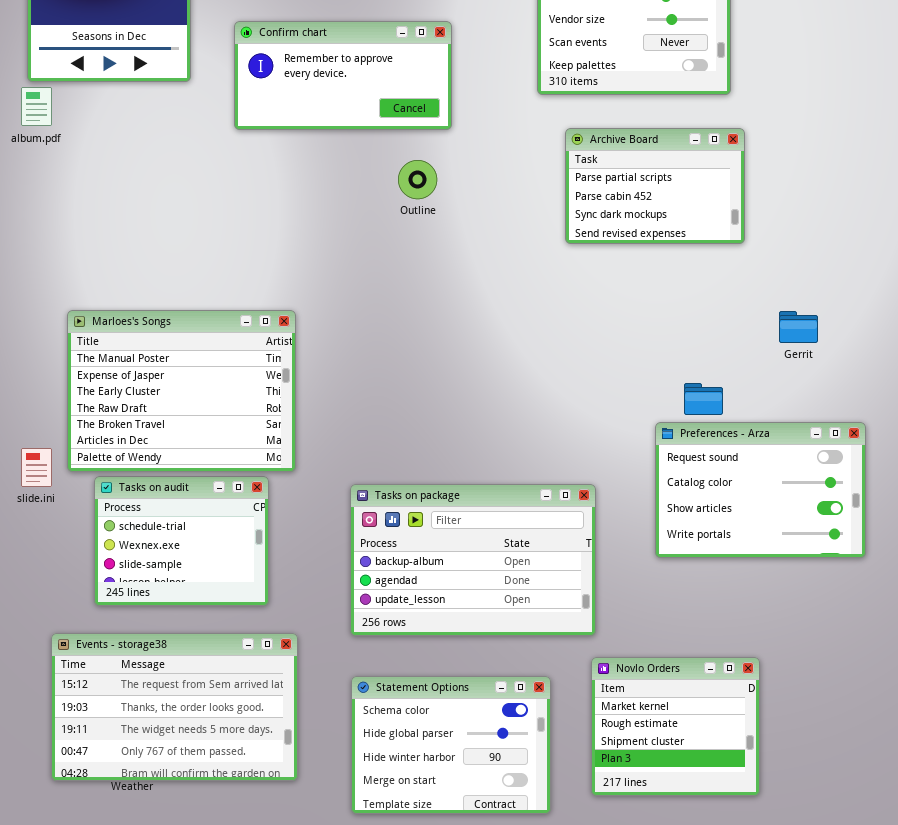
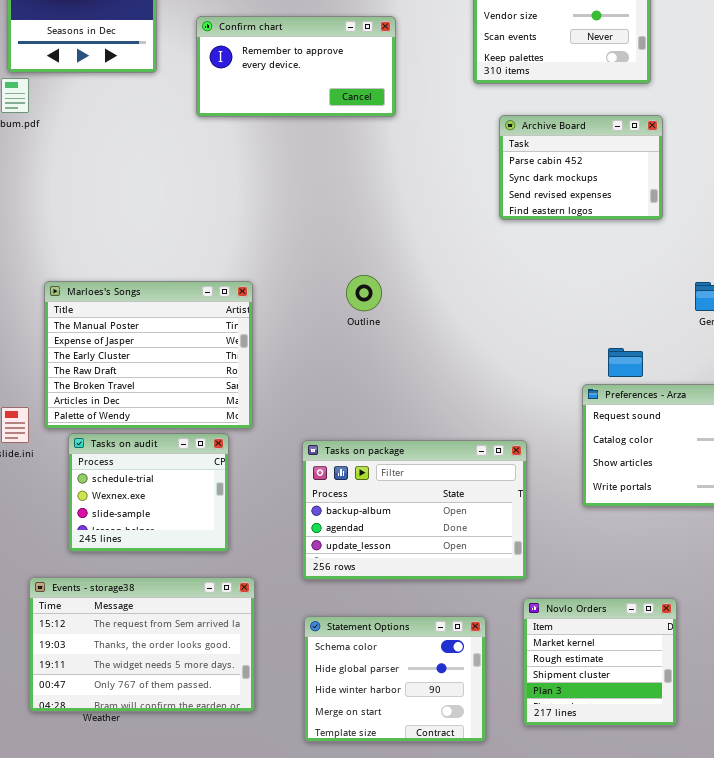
Archive Board: [565,128,745,244] -> [499,115,663,220], scrolled down 1 row
Outline: [398,160,437,199] -> [346,275,382,311], moved

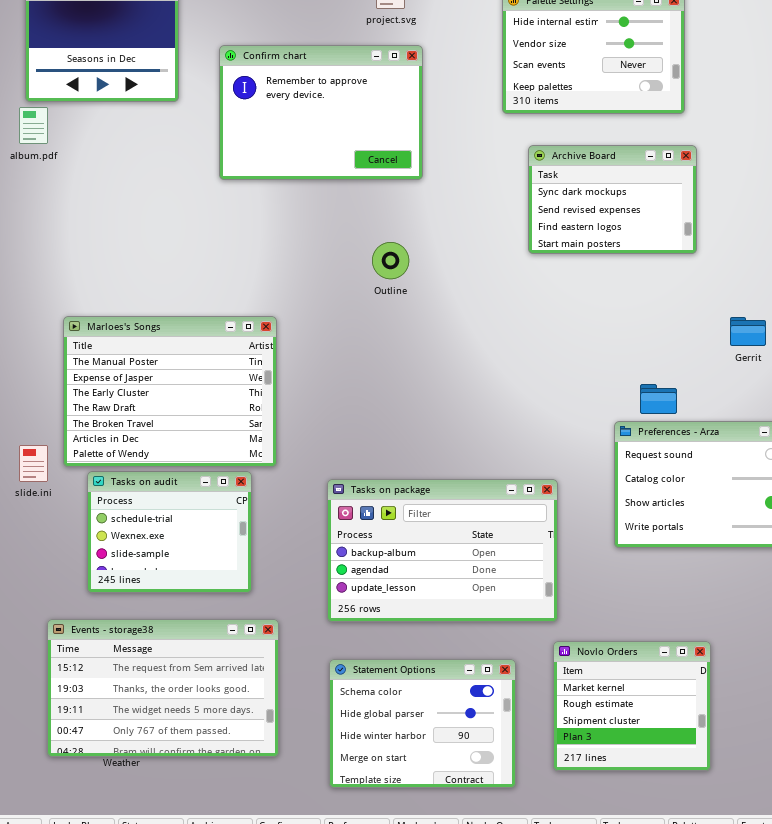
Confirm chart: [196,16,396,117] -> [219,45,423,180], resized
Archive Board: [499,115,663,220] -> [528,145,697,254], scrolled down 1 row
Outline: [346,275,382,311] -> [372,242,409,279], moved

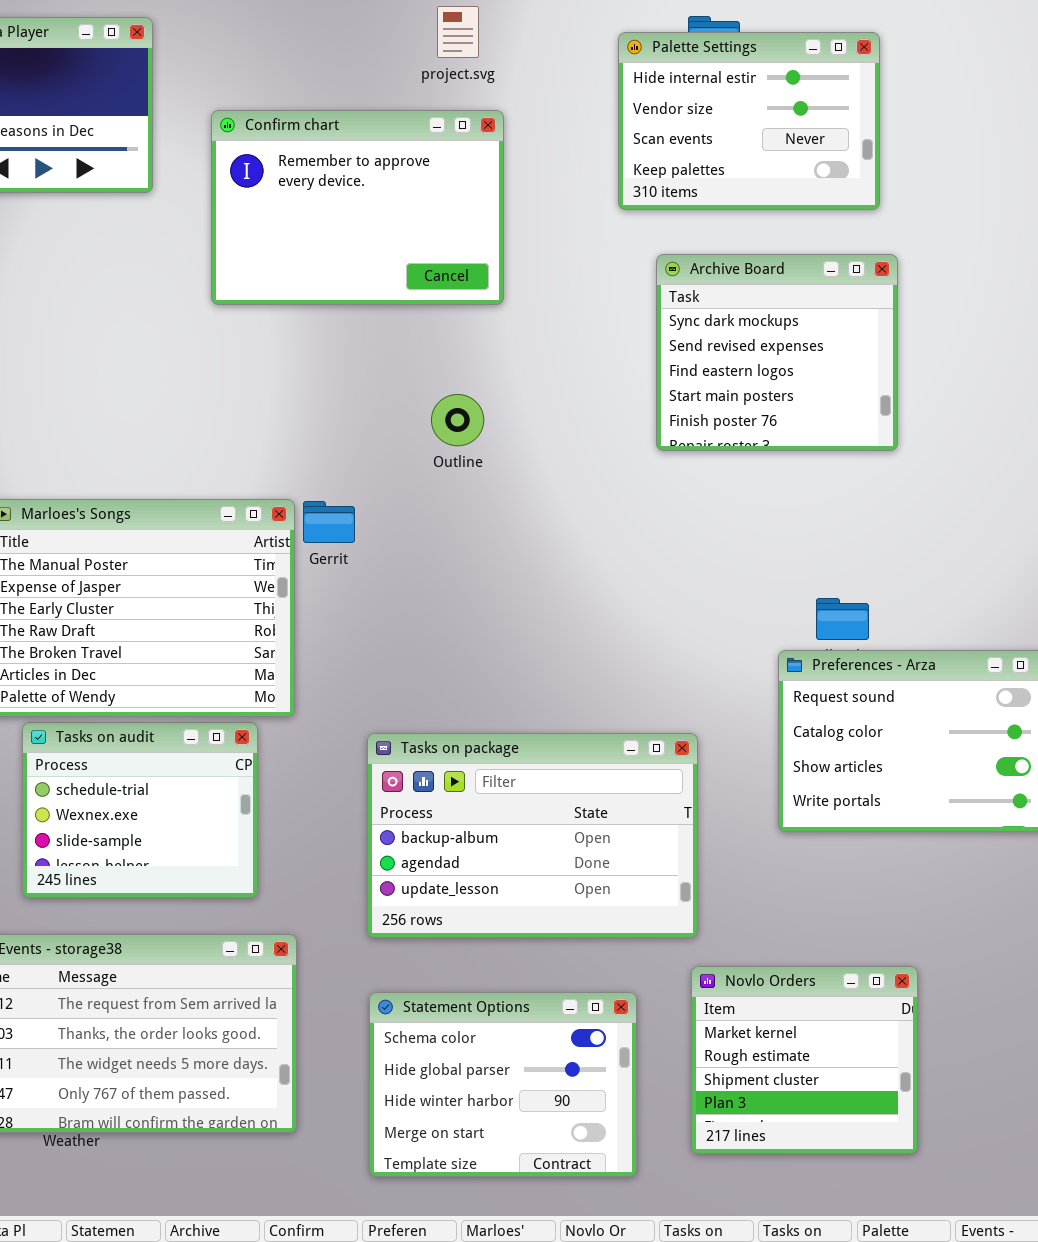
Archive Board: [528,145,697,254] -> [656,254,898,451], resized
Gerrit: [730,317,766,346] -> [303,501,355,543], moved

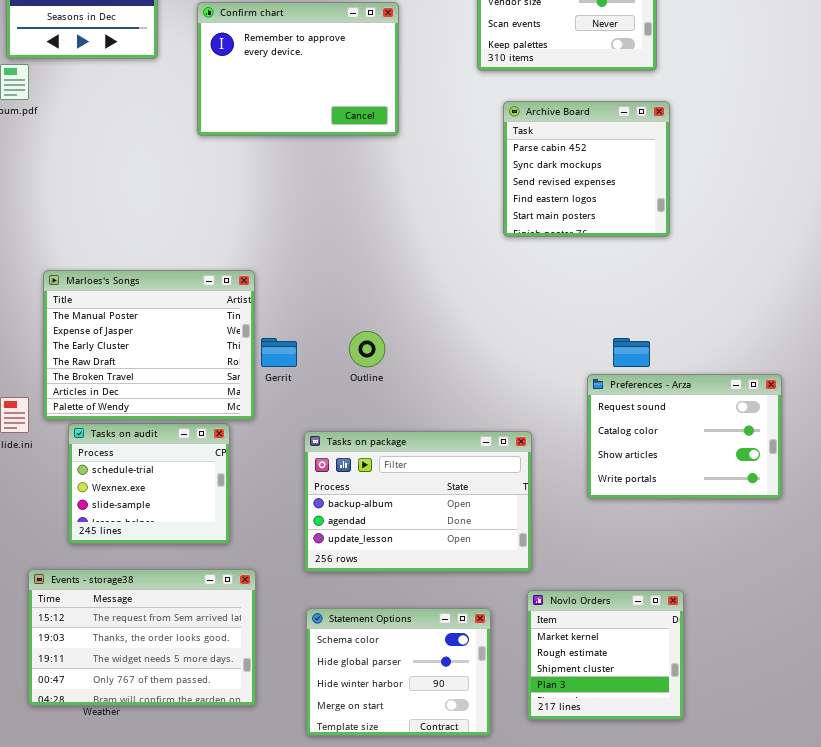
Archive Board: [656,254,898,451] -> [503,101,670,237], scrolled up 1 row
Outline: [431,394,484,446] -> [349,331,385,367], moved
Gerrit: [303,501,355,543] -> [261,338,297,367], moved

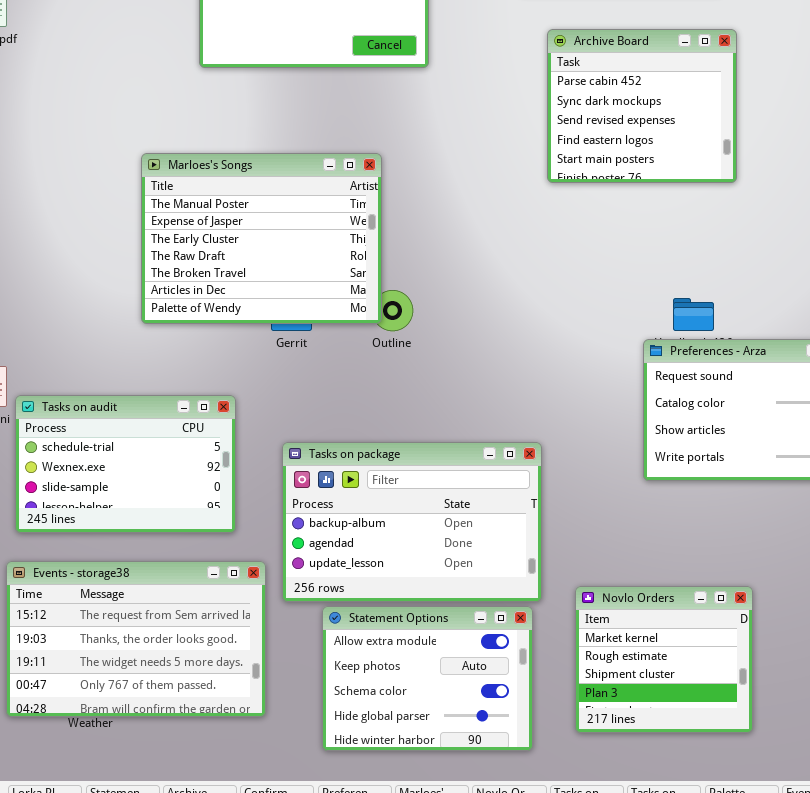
Marloes's Songs: [43,270,255,420] -> [141,153,382,324], moved
Tasks on audit: [68,423,230,544] -> [15,395,236,533], resized
Tasks on package: [304,431,532,572] -> [282,442,542,602], moved
Statement Options: [306,608,491,736] -> [322,606,533,751], scrolled up 2 rows

